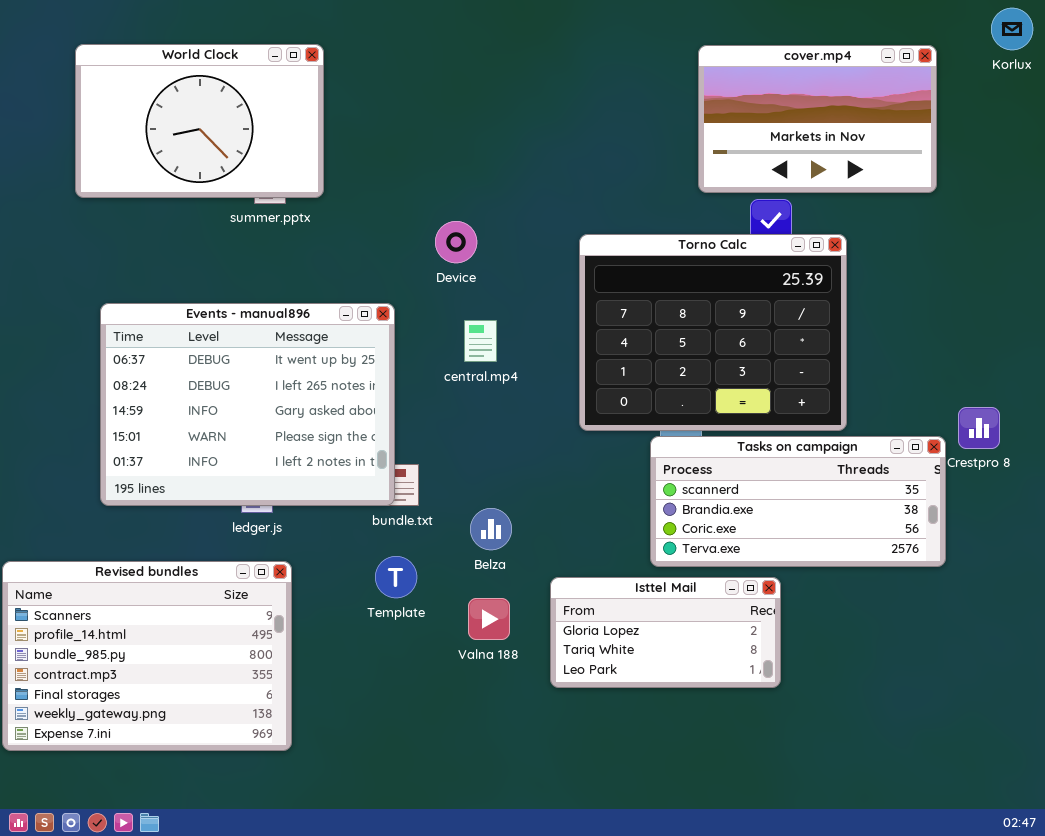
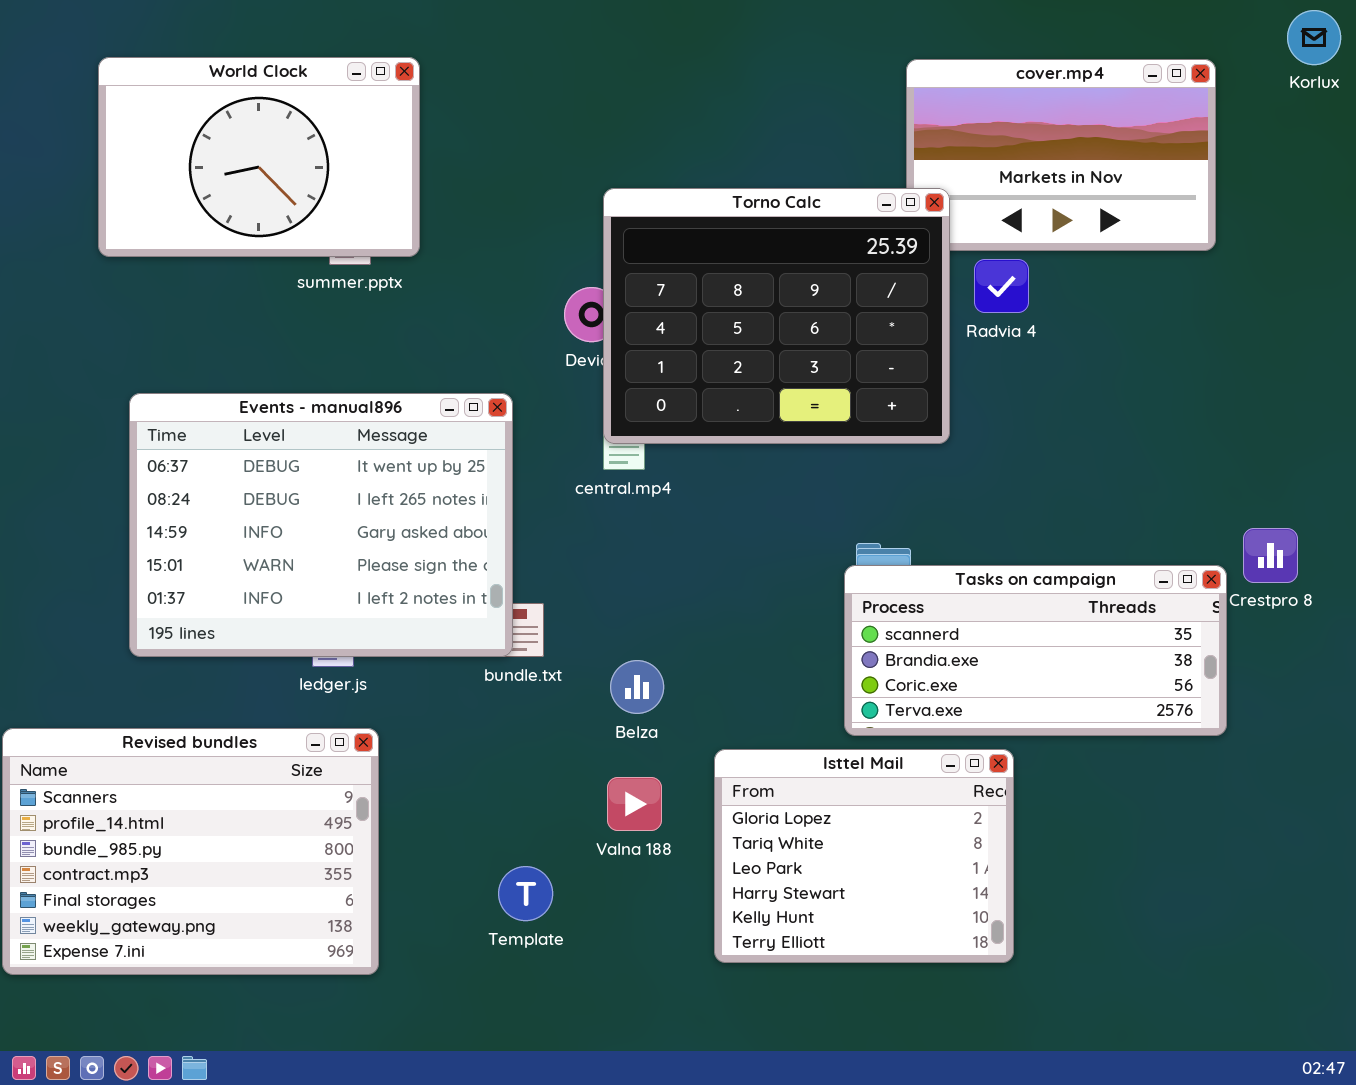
Torno Calc: [579,234,847,431] -> [603,188,950,444], moved
Template: [375,556,417,598] -> [498,866,553,921], moved
Isttel Mail: [550,577,781,688] -> [714,749,1014,963], resized

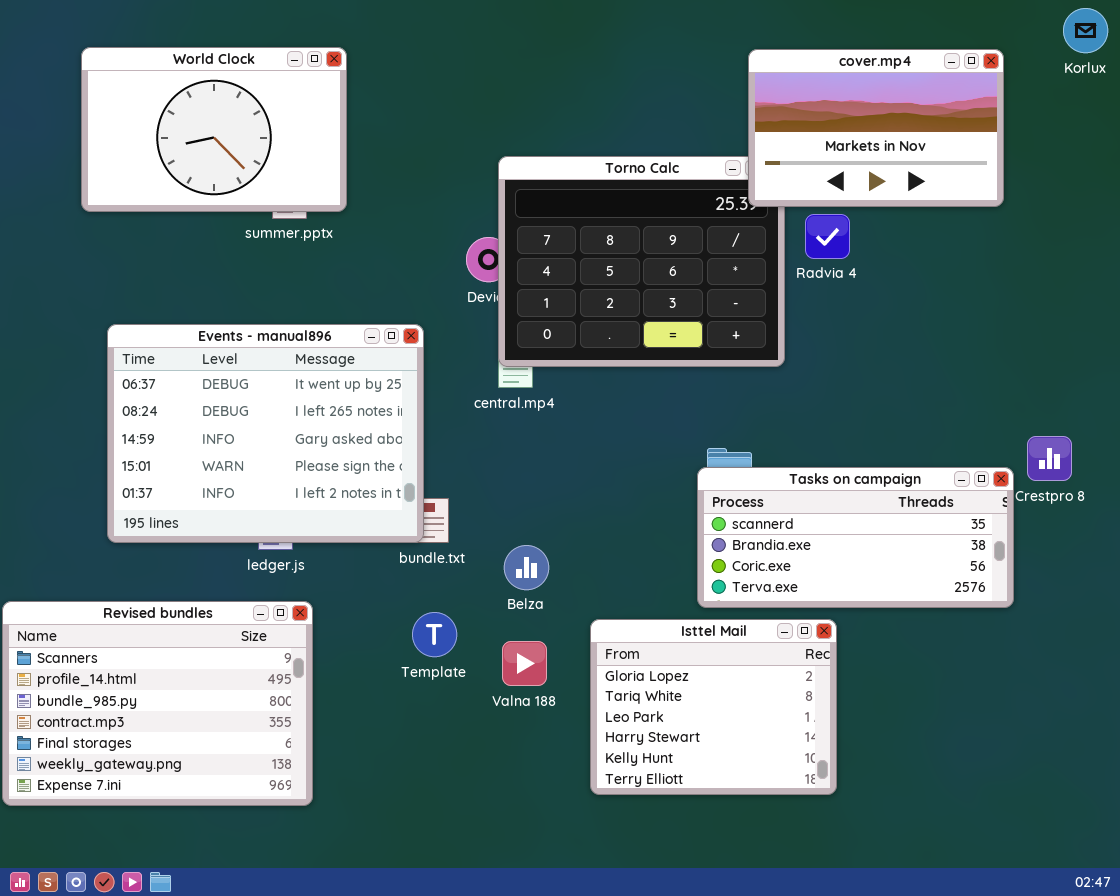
cover.mp4: [906,59,1216,251] -> [748,49,1004,207], raised
Template: [498,866,553,921] -> [412,612,457,657], moved

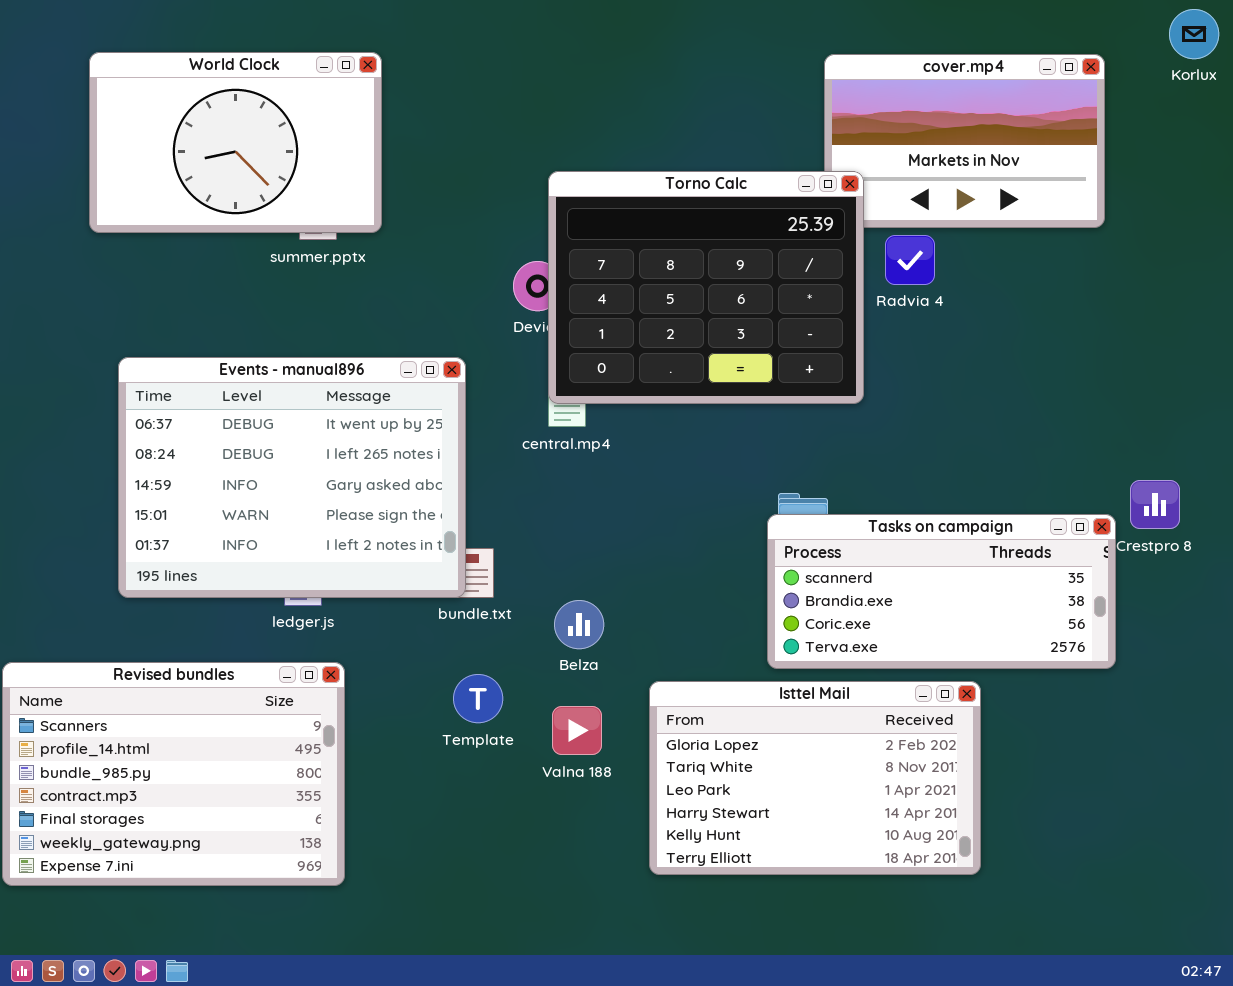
Torno Calc: [498,156,785,367] -> [548,171,864,404], raised
Isttel Mail: [590,619,837,795] -> [649,681,981,875], resized

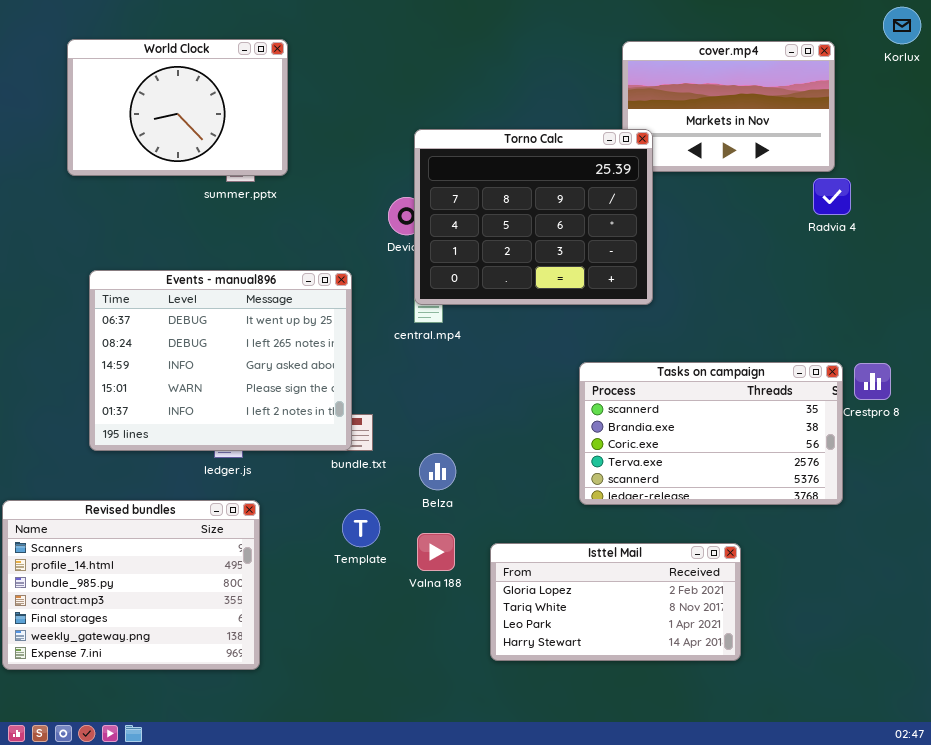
Radvia 4: [885,235,935,285] -> [813,178,851,215], moved
Tasks on campaign: [767,514,1116,669] -> [579,362,843,505], resized
Isttel Mail: [649,681,981,875] -> [490,543,741,661], resized

